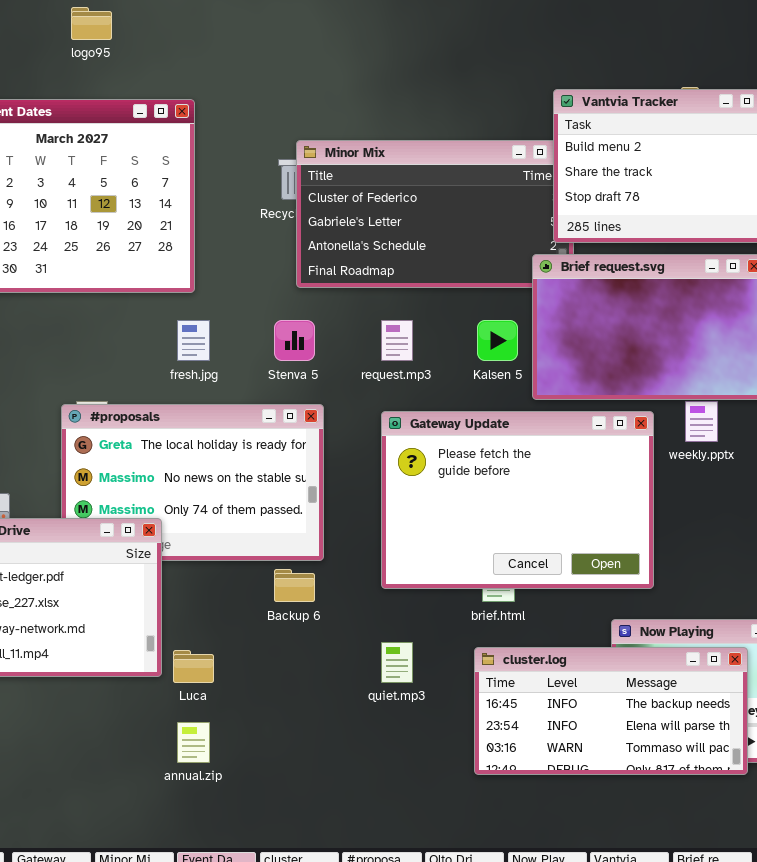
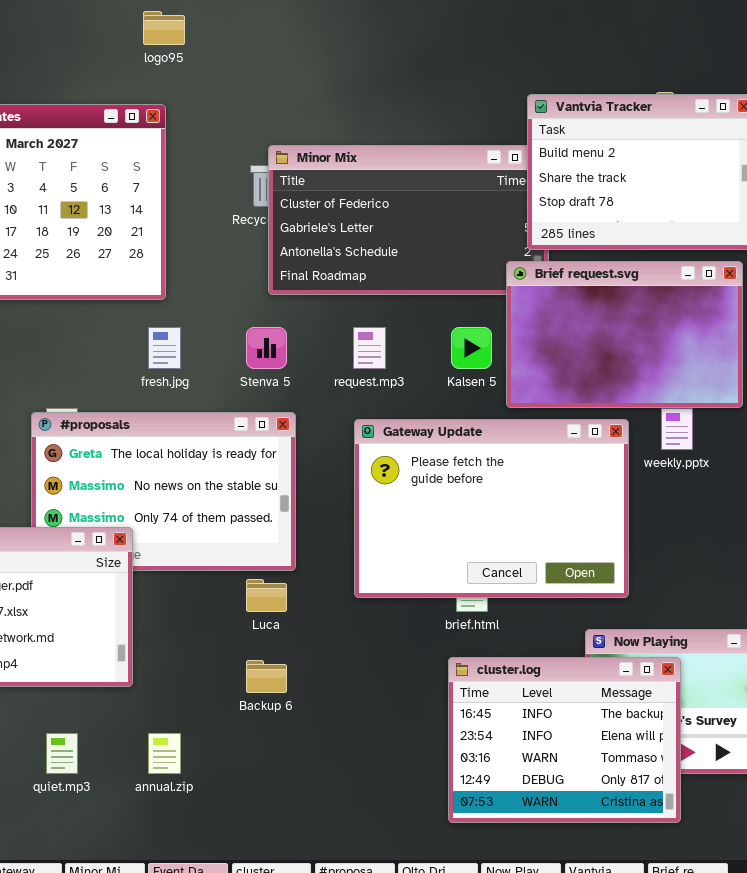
logo95: [71,7,112,40] -> [143,11,185,45], moved
Backup 6: [274,569,315,602] -> [246,660,287,693], moved
quiet.mp3: [381,642,413,683] -> [46,733,78,774], moved
cluster.log: [474,647,748,775] -> [448,657,681,823], resized
Luca: [173,650,214,683] -> [246,579,287,612], moved

